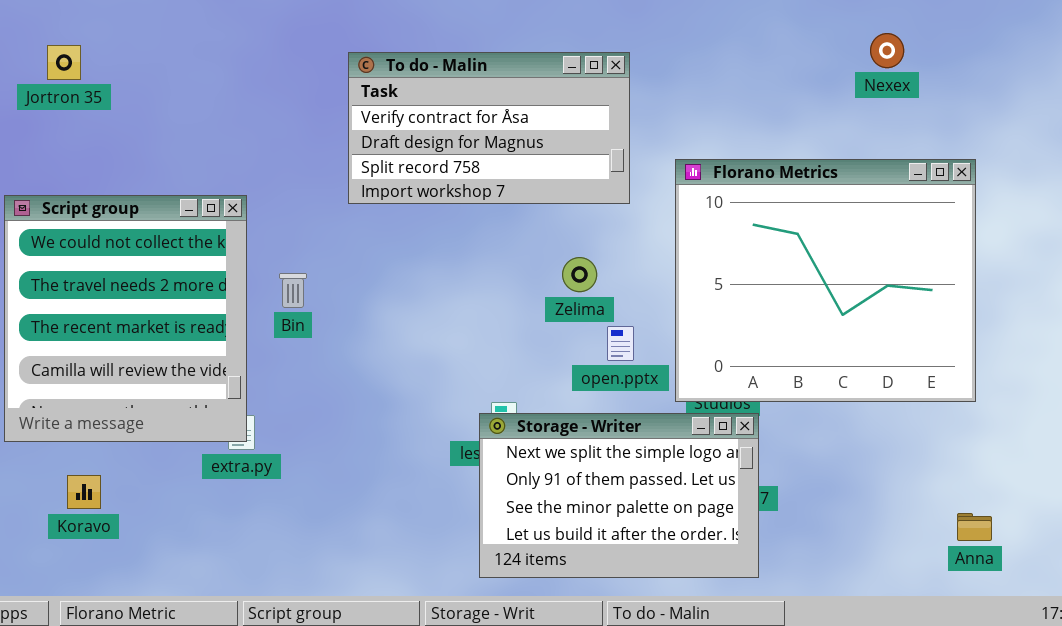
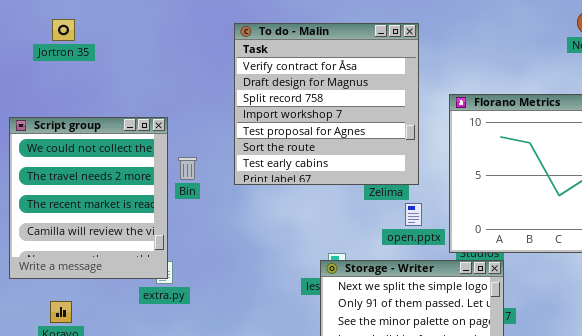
Jortron 35: [47,45,81,80] -> [52,19,75,41], moved
To do - Malin: [348,52,630,204] -> [234,23,419,185], resized
Bin: [279,273,307,308] -> [178,157,197,180], moved

